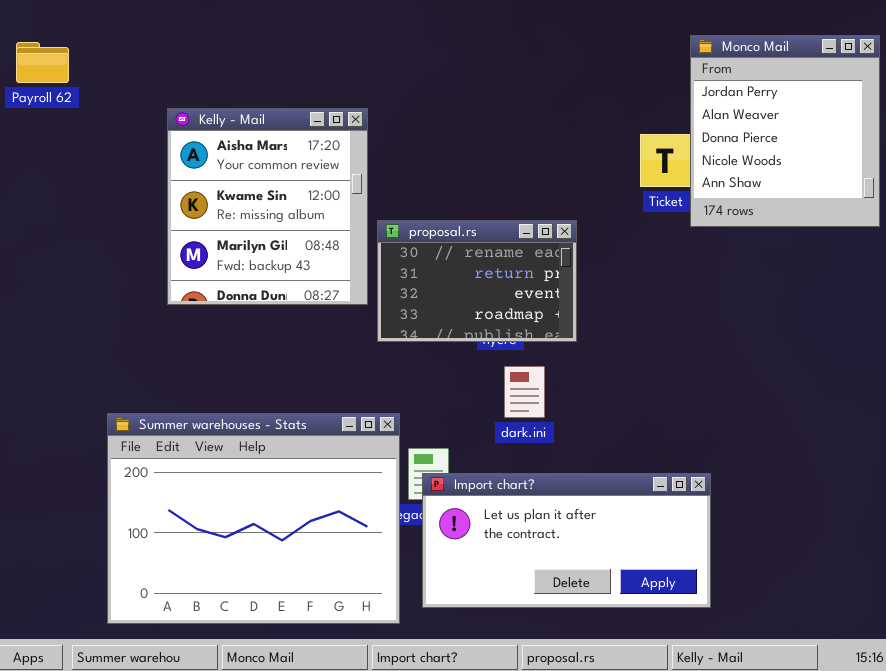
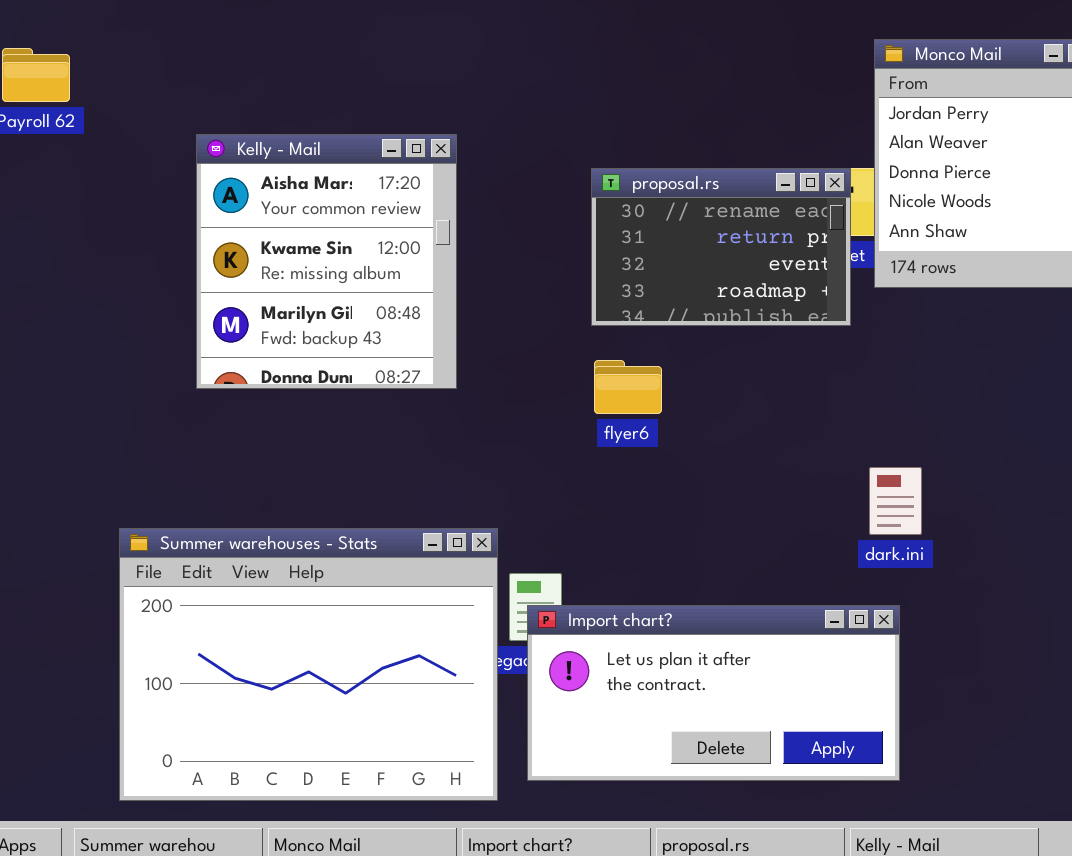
proposal.rs: [377,220,577,342] -> [591,168,851,326], moved
dark.ini: [504,366,545,418] -> [869,467,922,535], moved

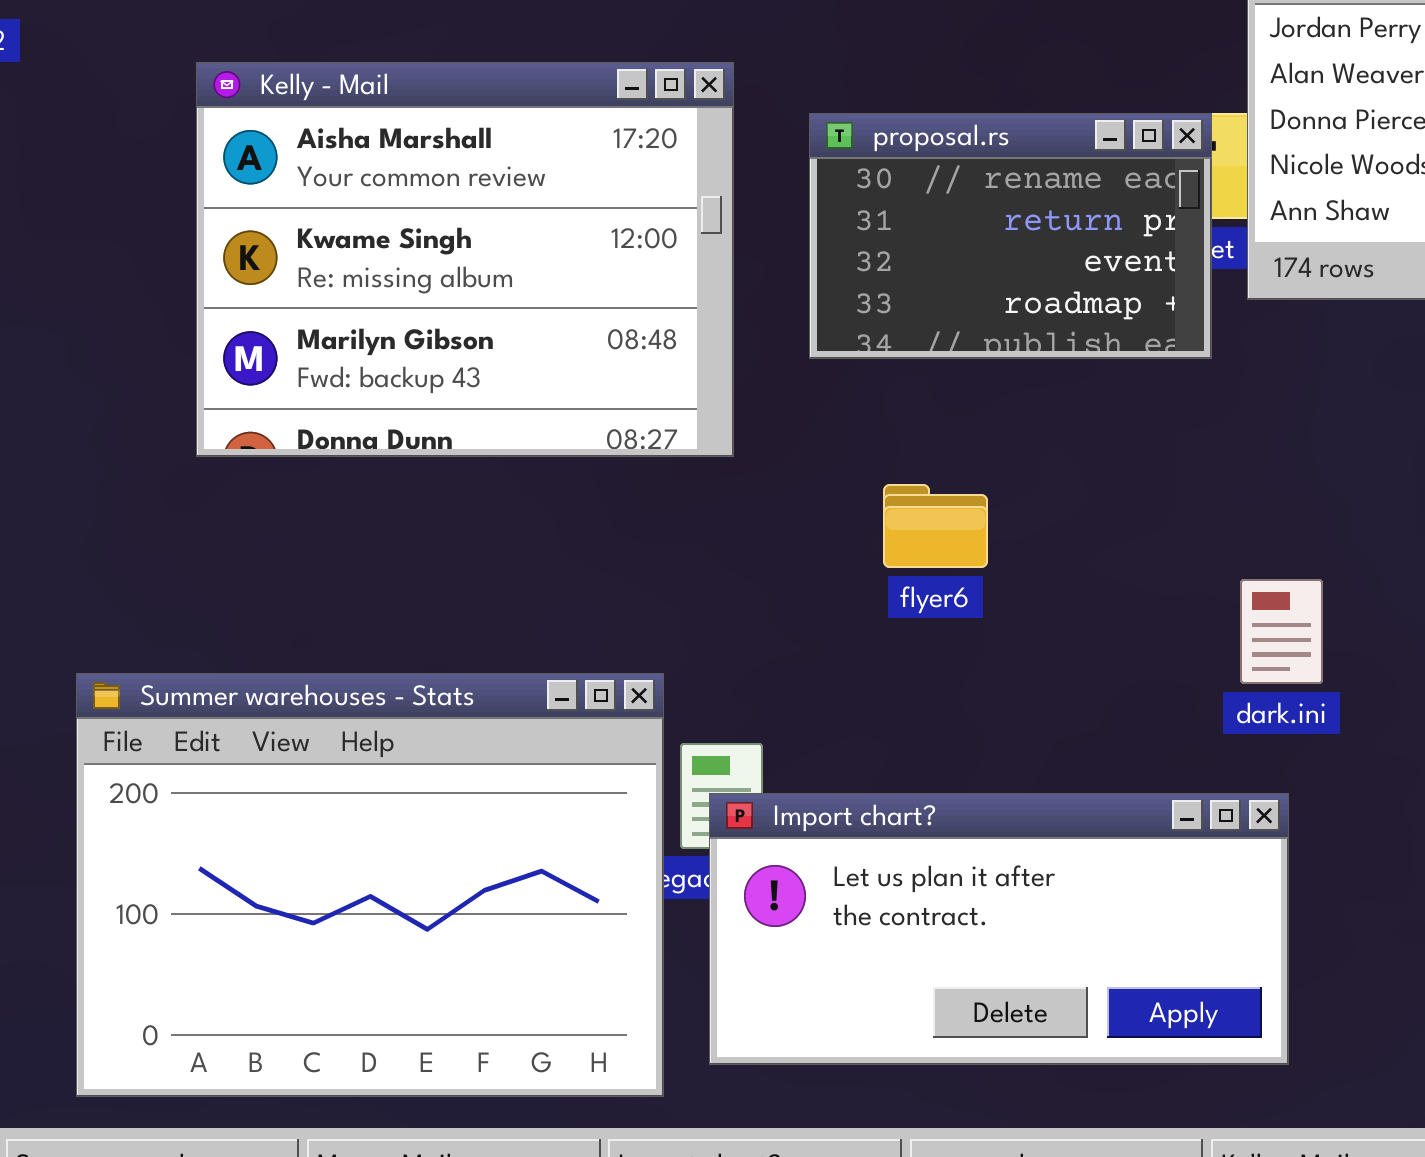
Kelly - Mail: [196,134,457,389] -> [196,62,734,457], resized
flyer6: [594,360,662,414] -> [883,484,988,568], moved

